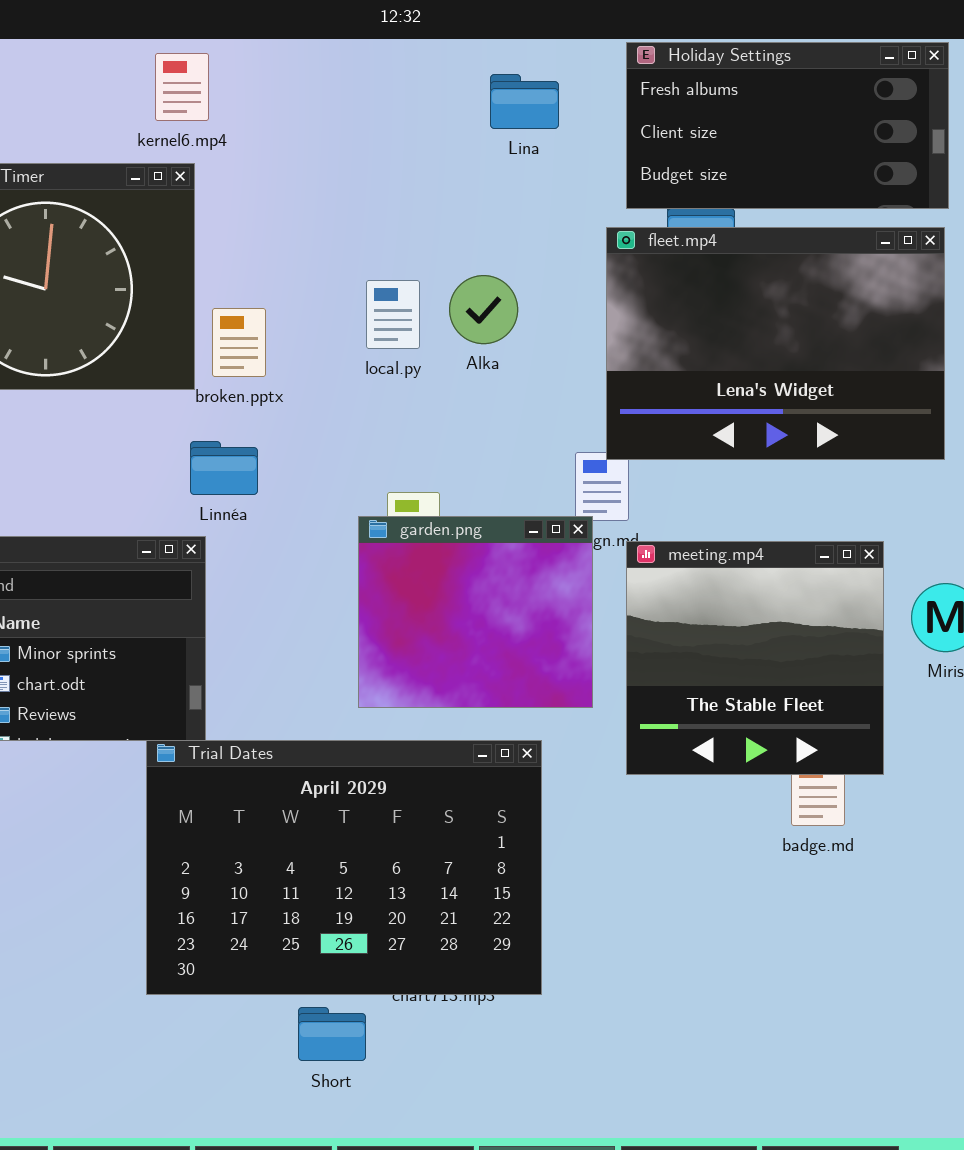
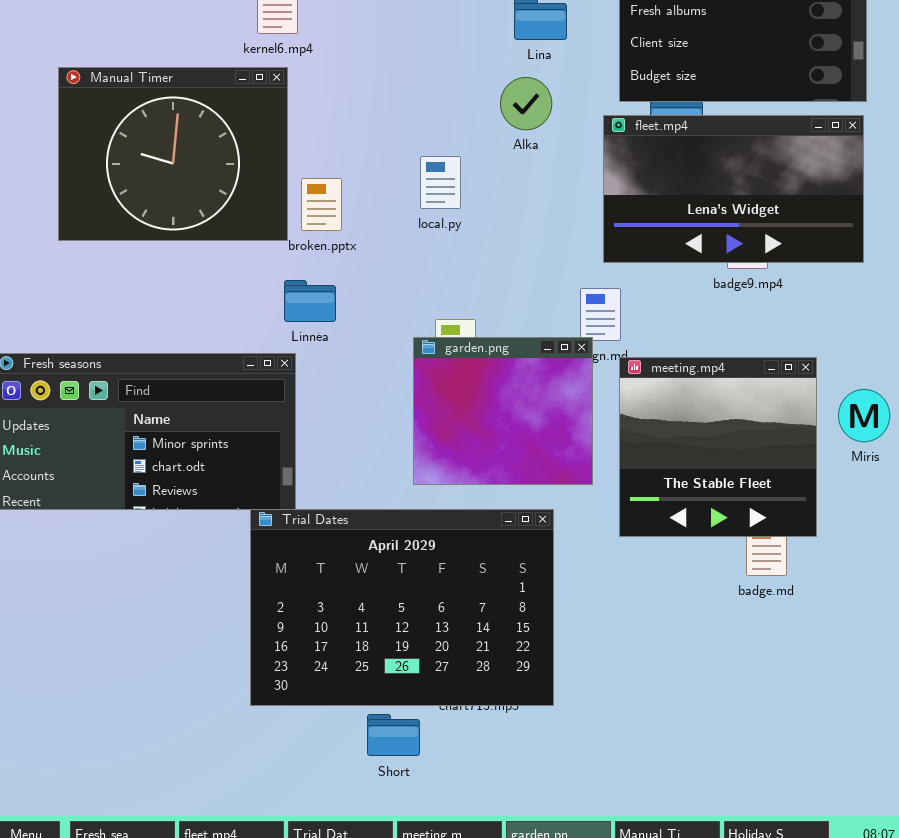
fleet.mp4: [606,227,945,460] -> [603,115,864,263], resized
Alka: [449,275,518,344] -> [500,77,552,130], moved

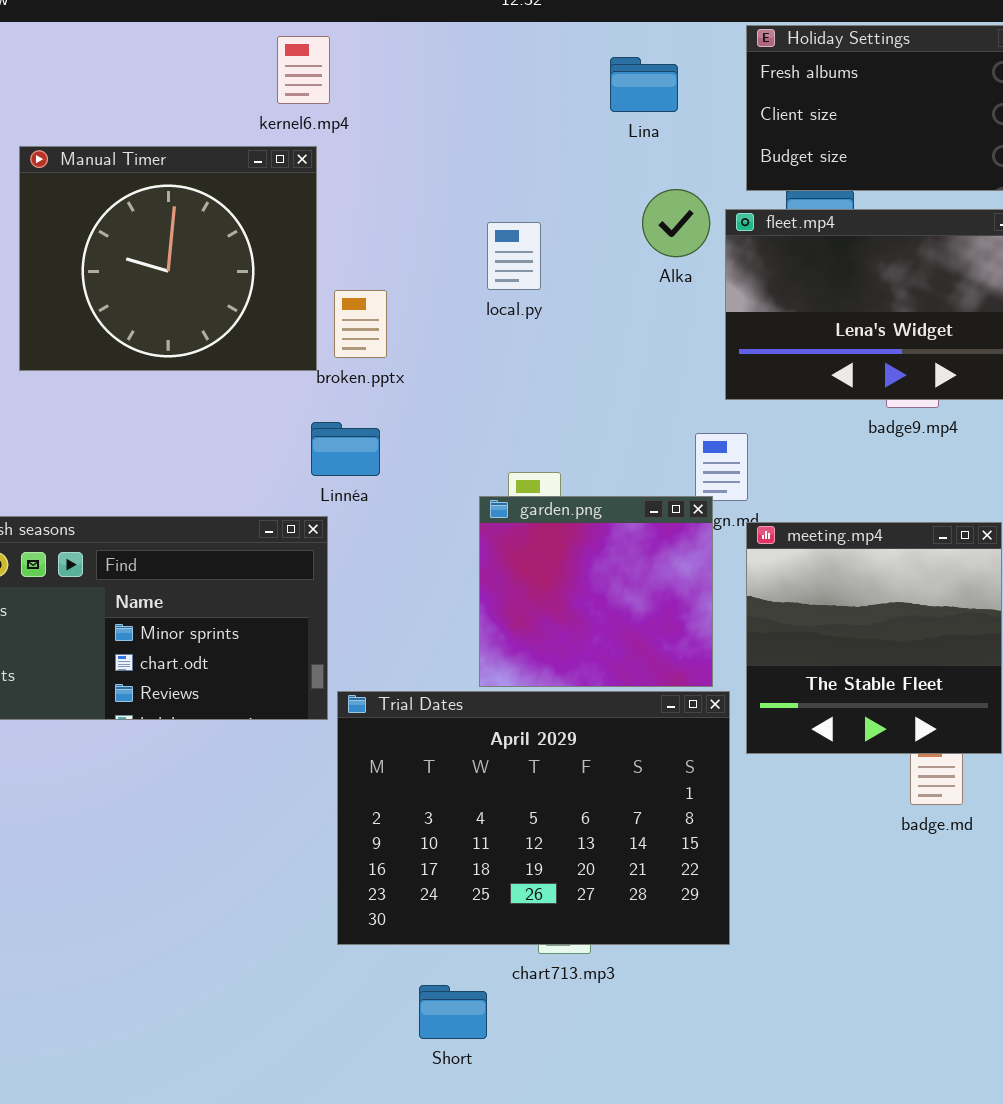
Alka: [500,77,552,130] -> [642,189,710,257], moved
local.py: [420,156,461,209] -> [487,222,541,290], moved
Trial Dates: [250,509,554,706] -> [337,691,730,945], moved

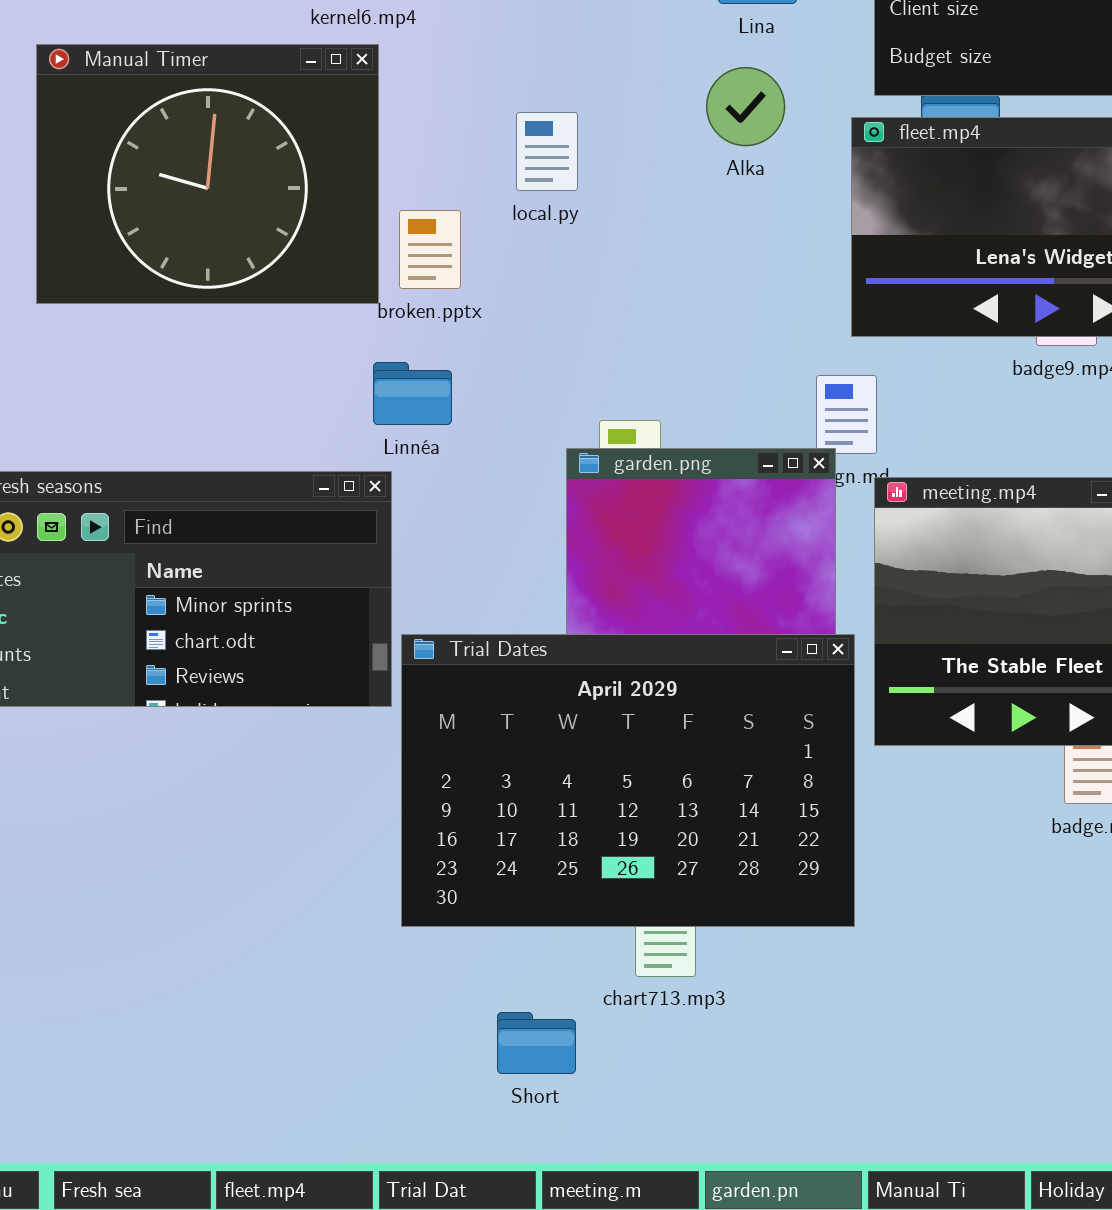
Alka: [642,189,710,257] -> [706,67,785,146], moved
local.py: [487,222,541,290] -> [516,112,578,191], moved
Trial Dates: [337,691,730,945] -> [401,634,855,927], moved

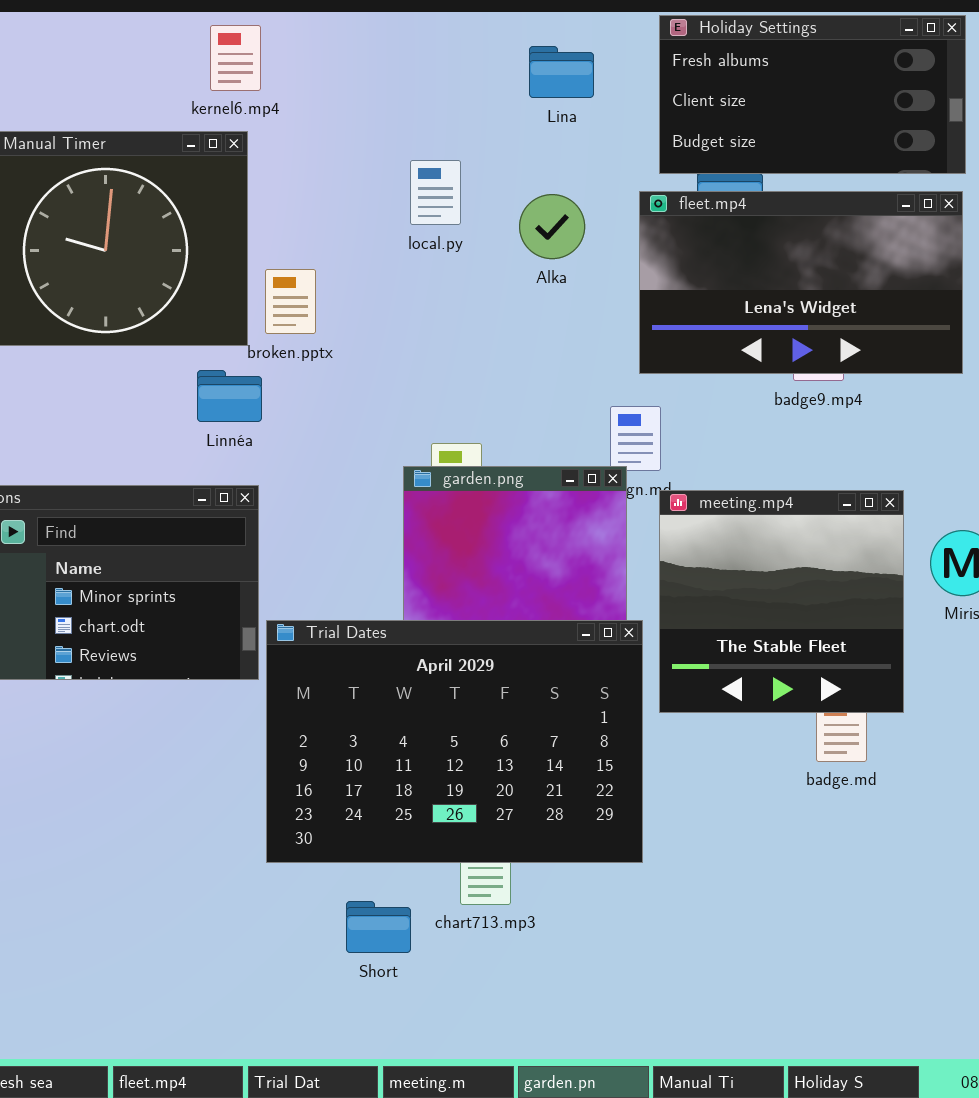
Alka: [706,67,785,146] -> [519,194,585,259], moved
local.py: [516,112,578,191] -> [410,160,461,225], moved
Linnéa: [373,362,452,425] -> [197,370,262,422], moved
Short: [497,1012,576,1074] -> [346,901,411,953], moved

